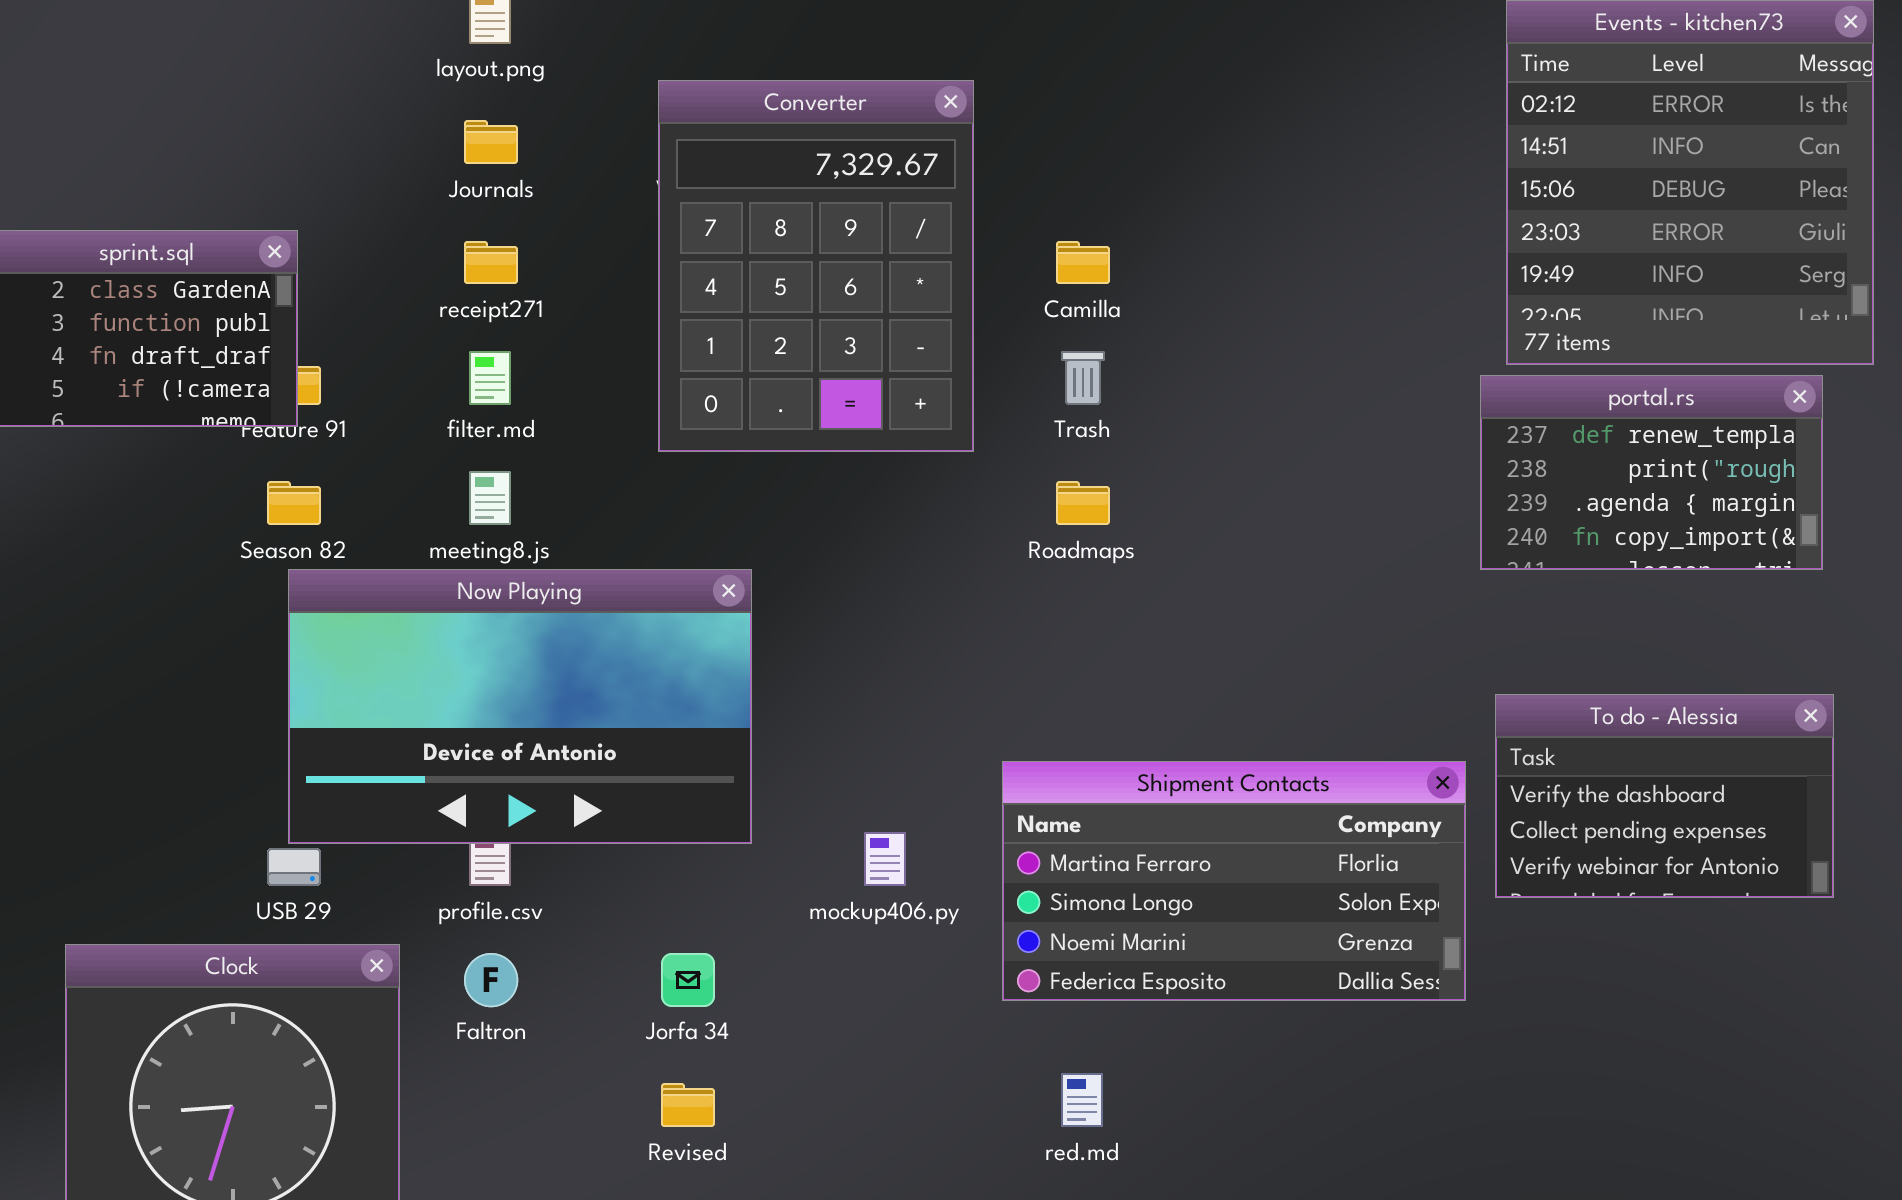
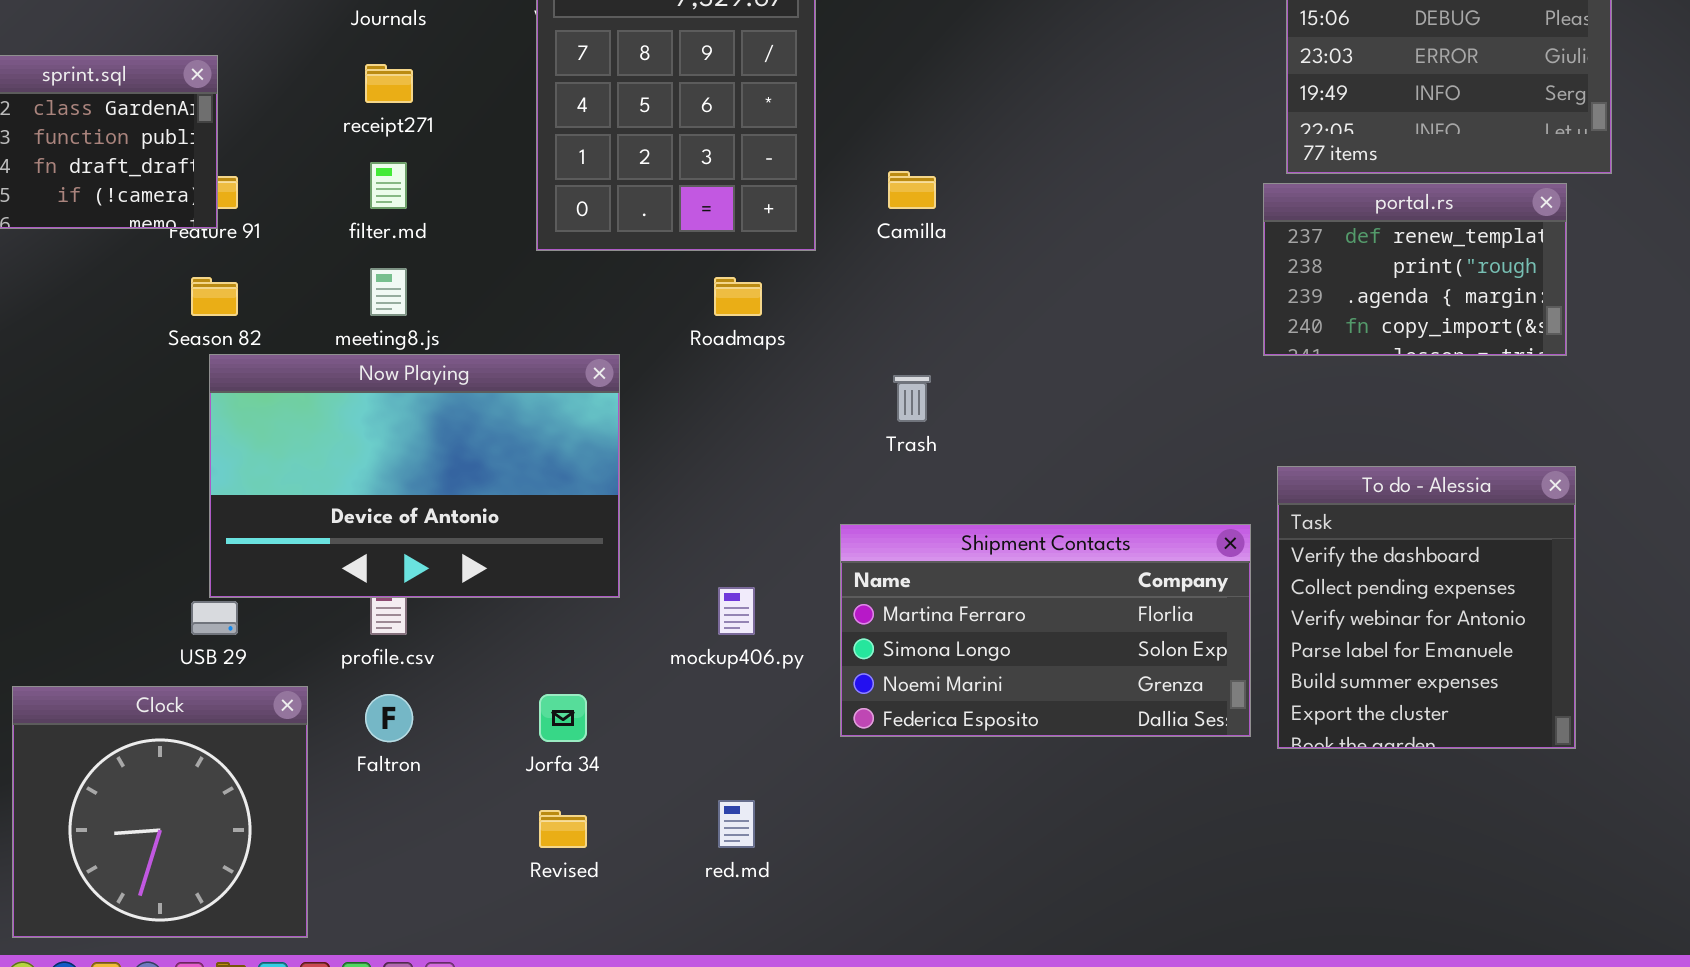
Camilla: [1056,241,1110,284] -> [888,171,936,209], moved
Trash: [1061,351,1105,405] -> [893,375,931,422], moved
Roadmaps: [1056,481,1110,525] -> [714,277,762,316], moved
To do - Alessia: [1495,694,1834,898] -> [1277,466,1576,749], resized
red.md: [1061,1073,1103,1127] -> [718,800,755,848], moved

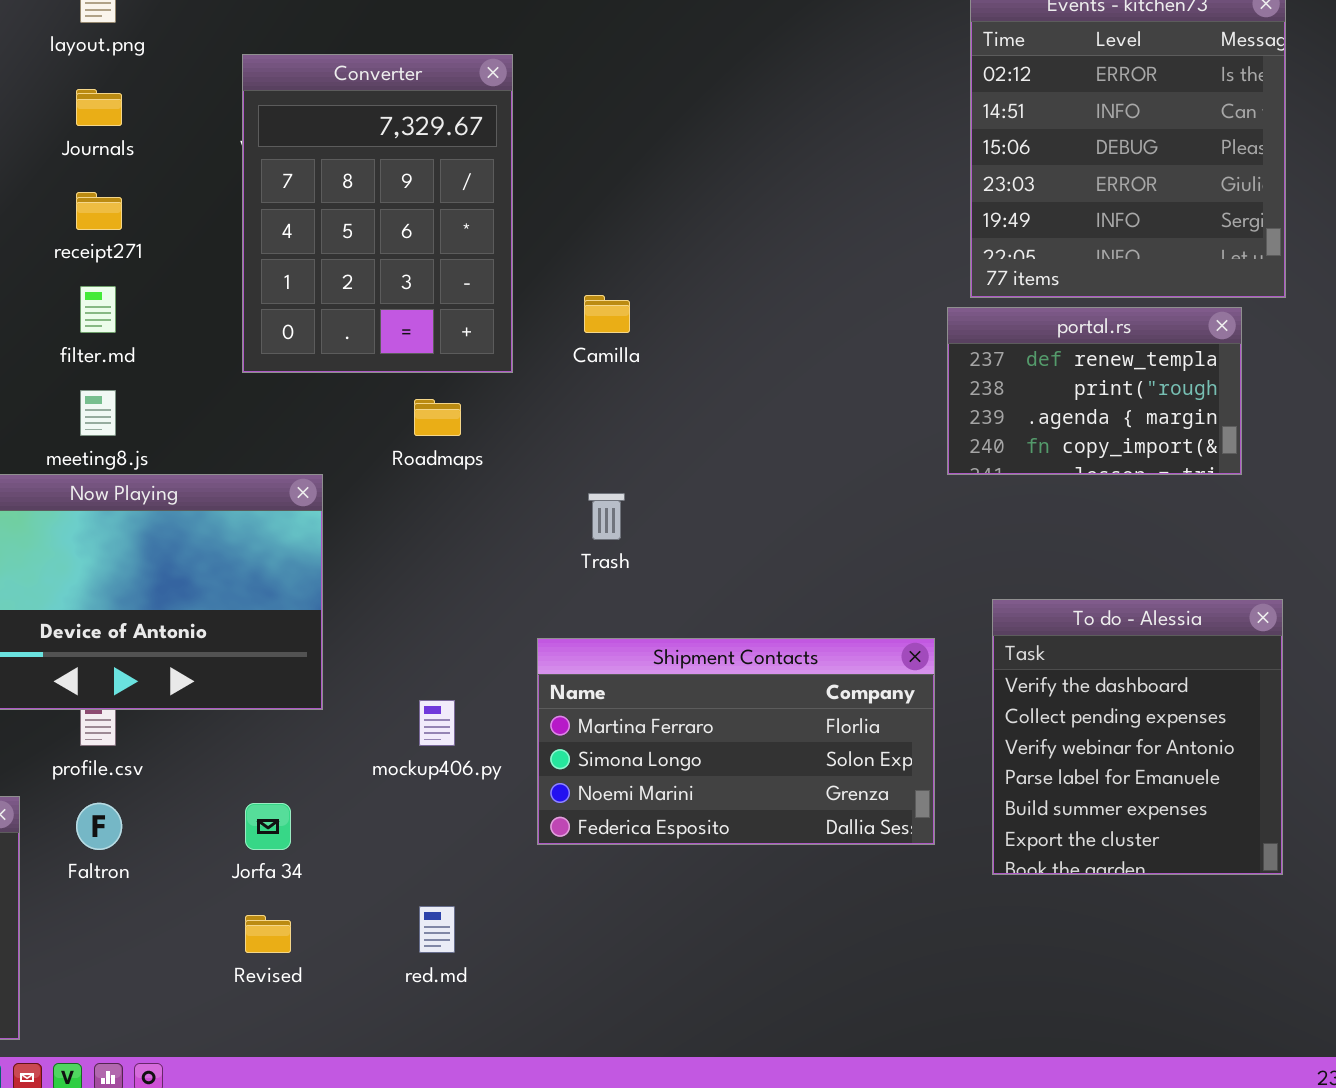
To do - Alessia: [1277,466,1576,749] -> [992,599,1283,875], moved

